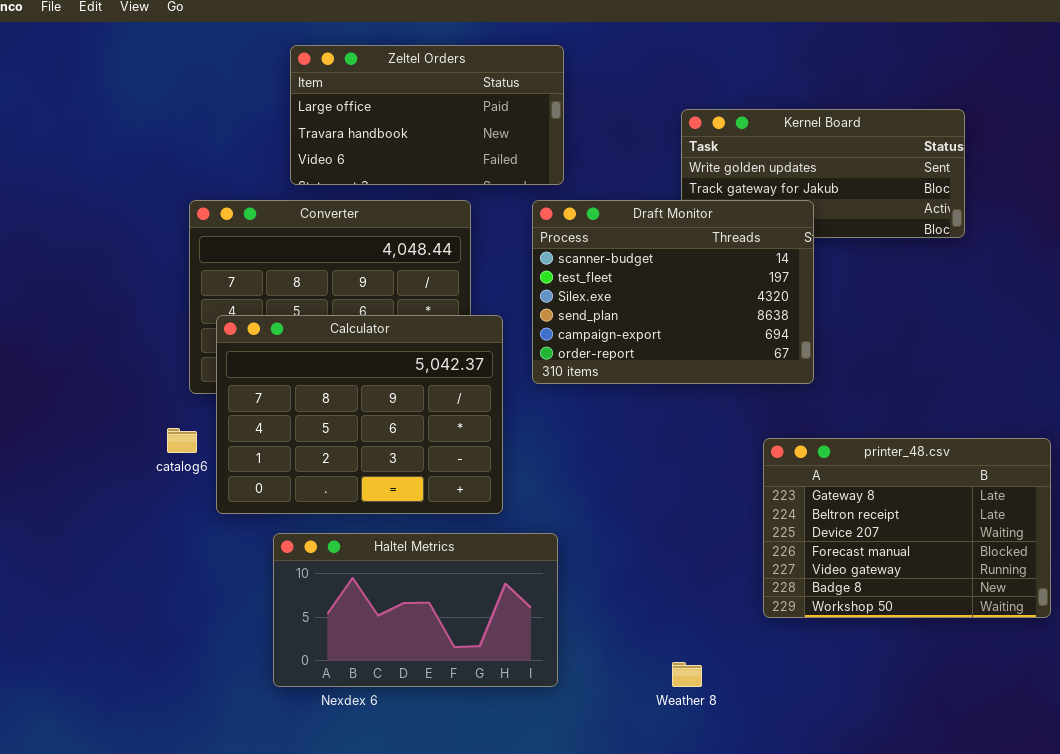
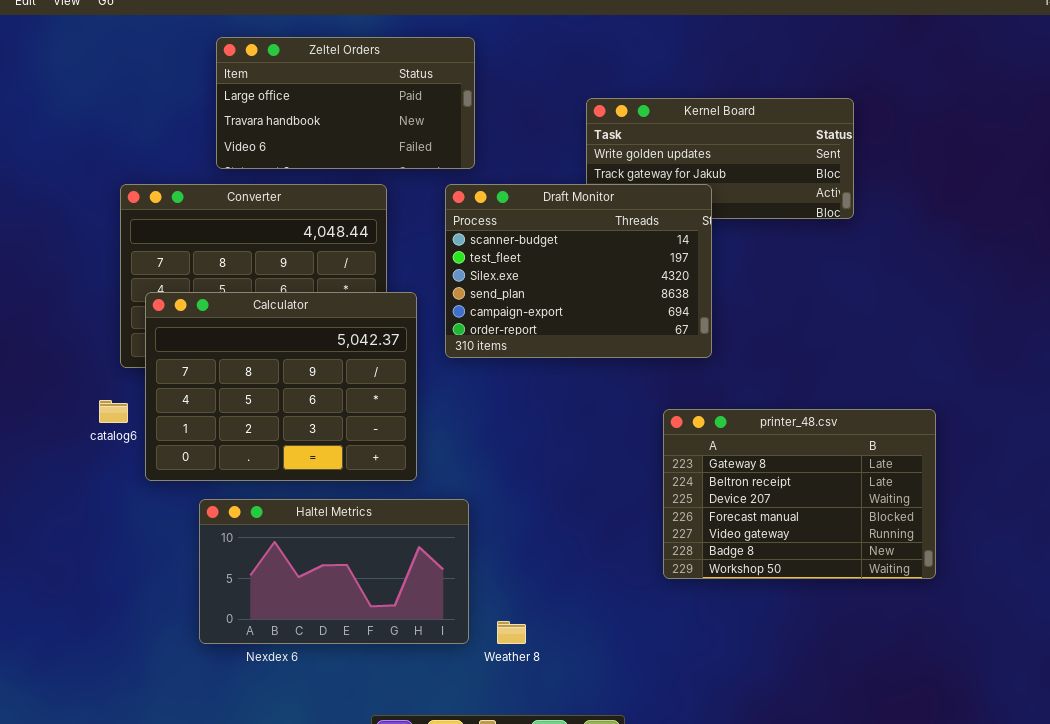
Weather 8: [672,662,702,687] -> [497,621,526,644], moved

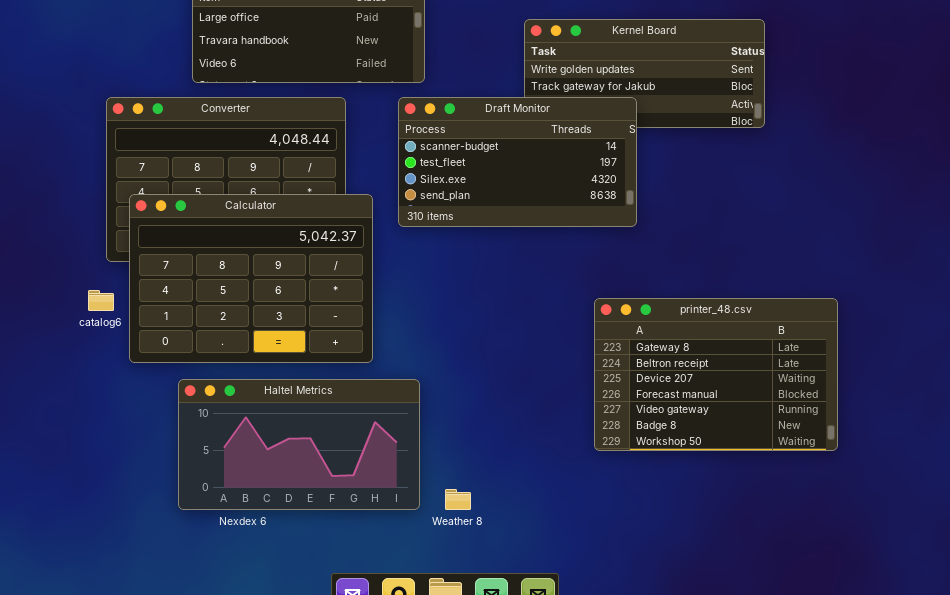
Draft Monitor: [445,184,712,358] -> [398,97,637,227], resized

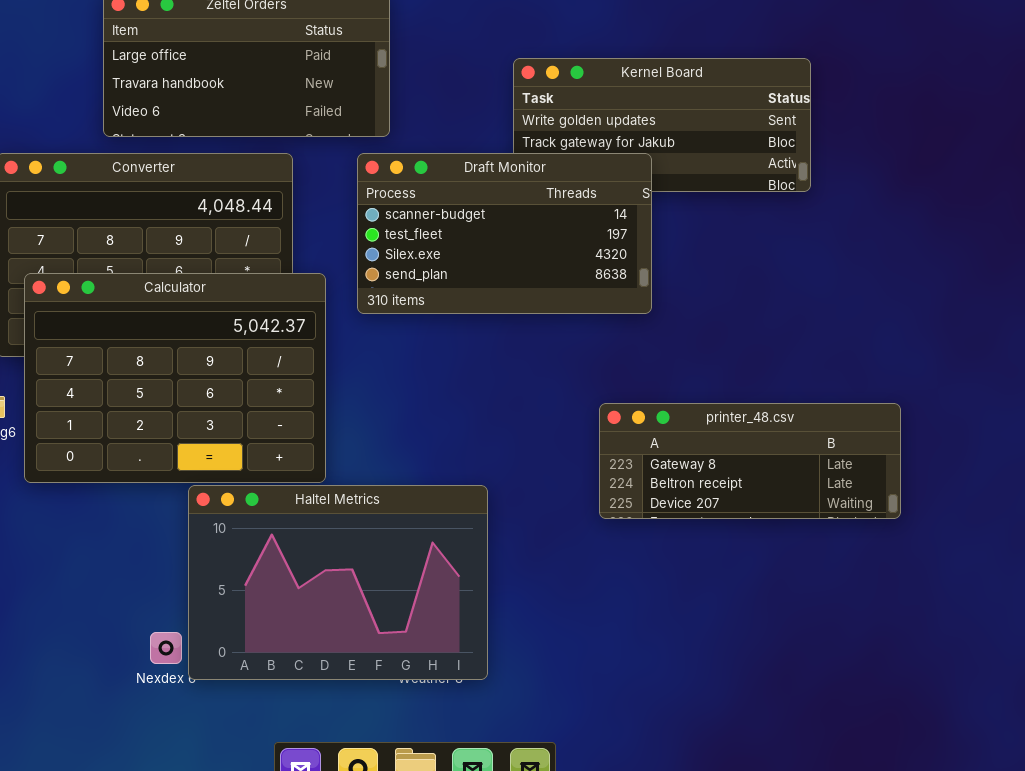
printer_48.csv: [594,298,838,451] -> [599,403,901,519], resized
Haltel Metrics: [178,379,420,510] -> [188,485,488,680], moved, resized

